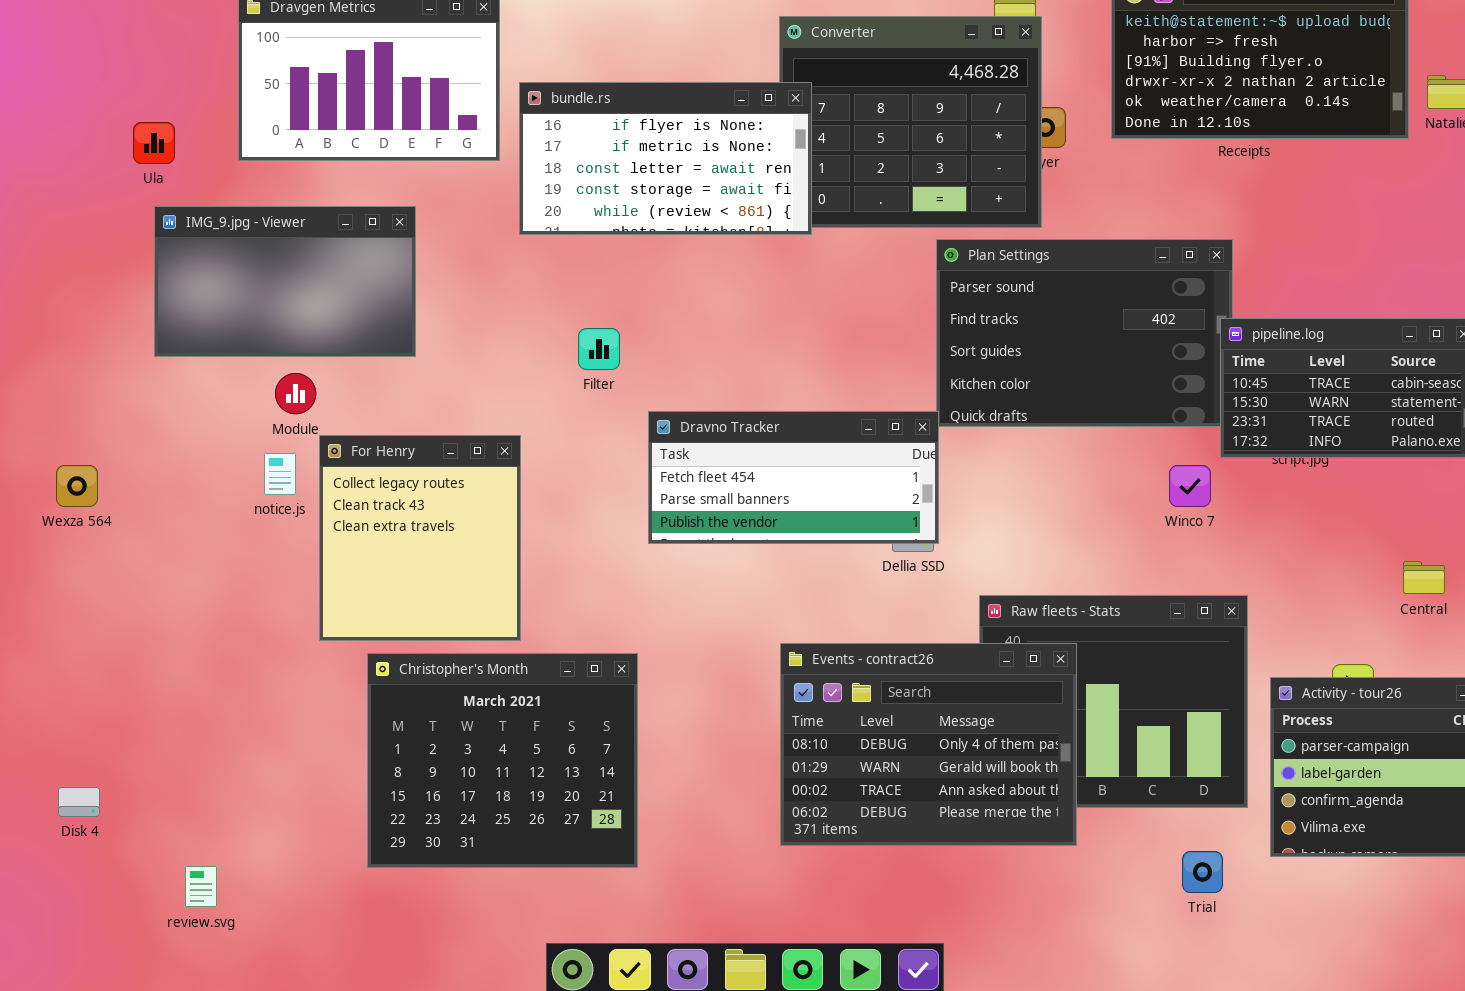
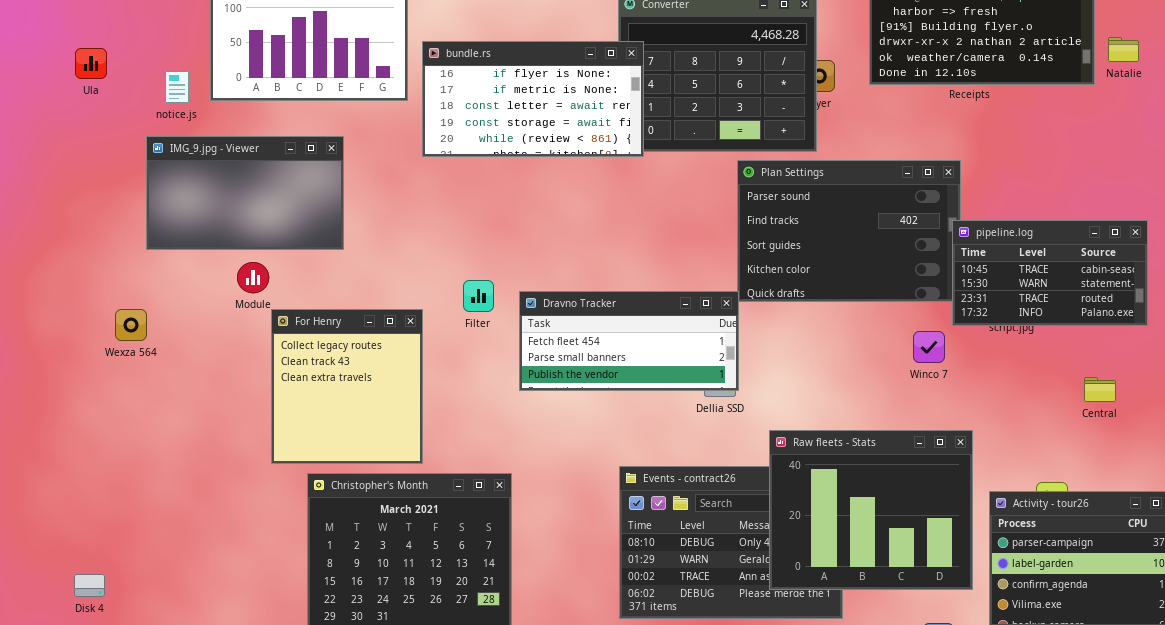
Ula: [133,122,175,164] -> [75,48,107,79], moved
Filter: [578,328,620,370] -> [463,280,494,312], moved
notice.js: [264,453,296,495] -> [165,71,189,103], moved
Wexza 564: [56,465,98,507] -> [115,309,147,341], moved
Central: [1403,561,1445,594] -> [1084,377,1116,402], moved
Raw fleets - Stats: [979,595,1248,808] -> [769,430,973,590], raised

